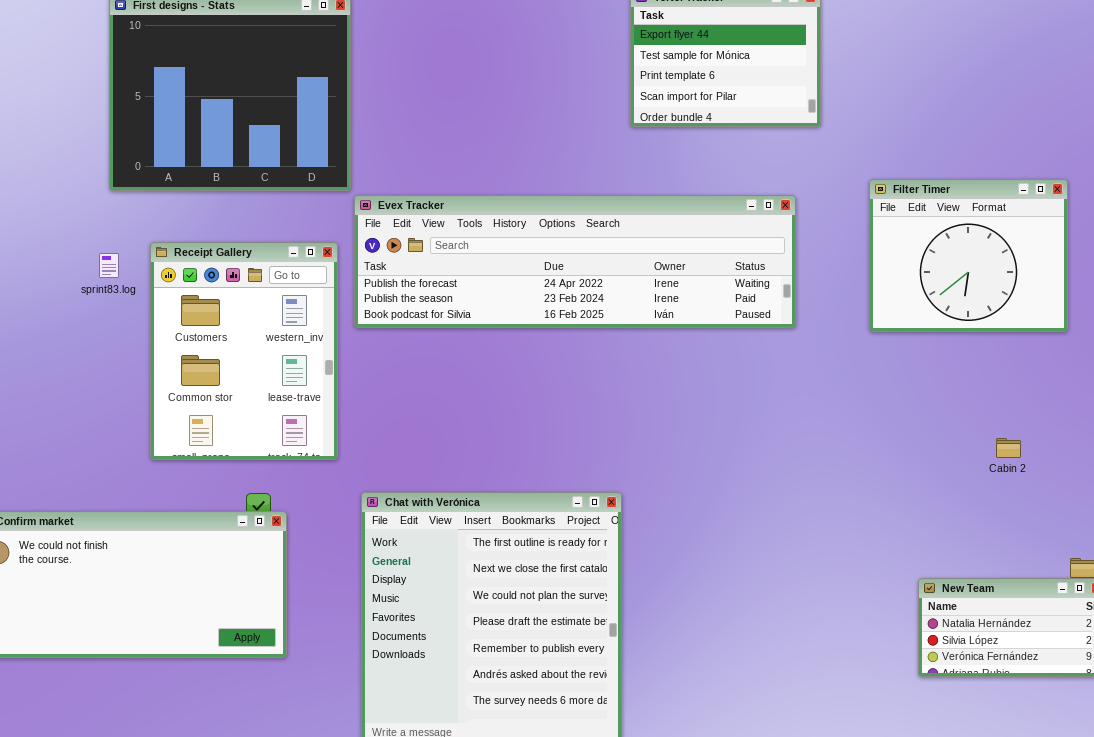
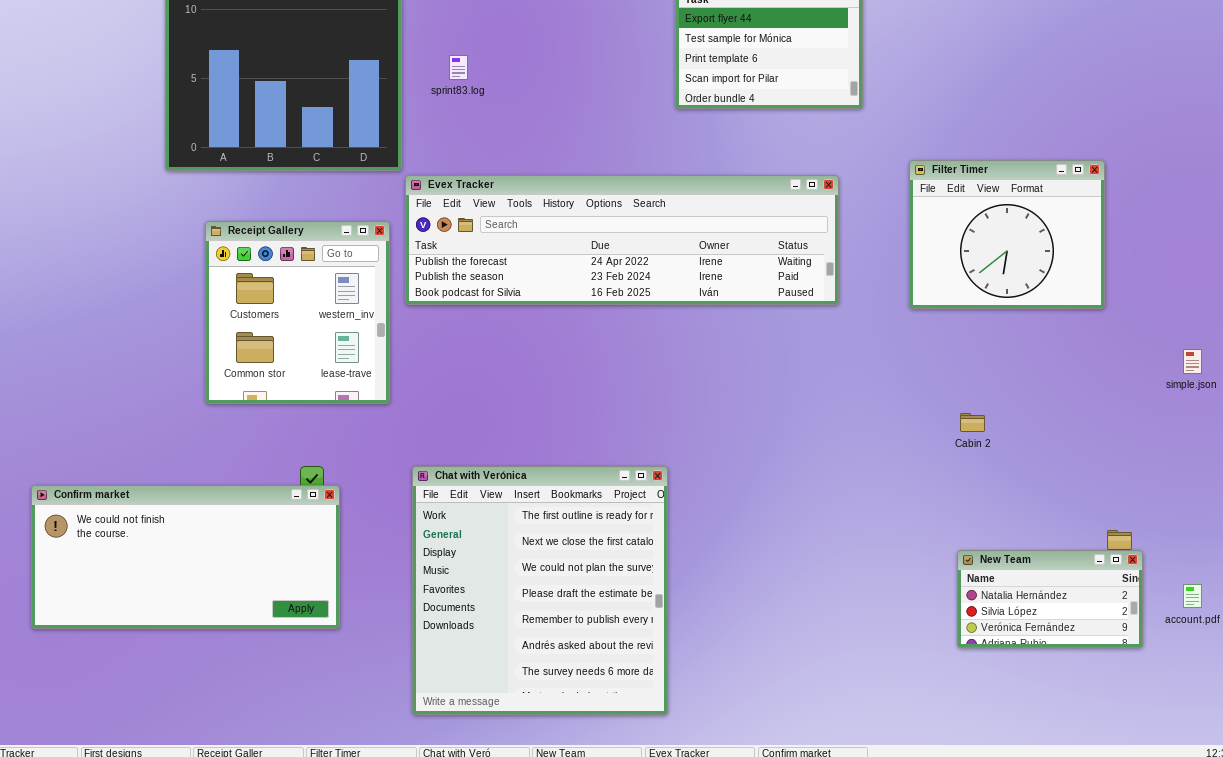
Receipt Gallery: [150,242,338,460] -> [205,221,390,404], resized
sprint83.log: [99,253,119,278] -> [449,55,468,80], moved
Cabin 2: [996,438,1021,458] -> [960,413,985,432], moved

